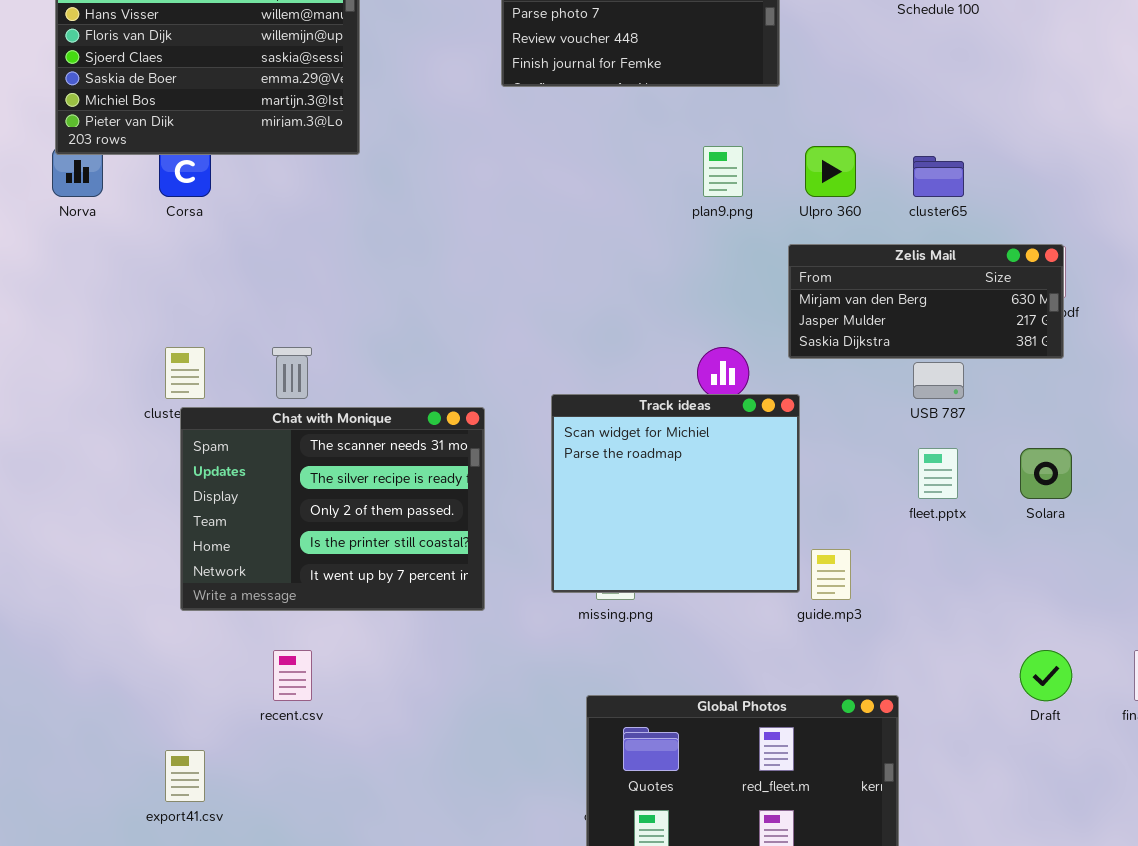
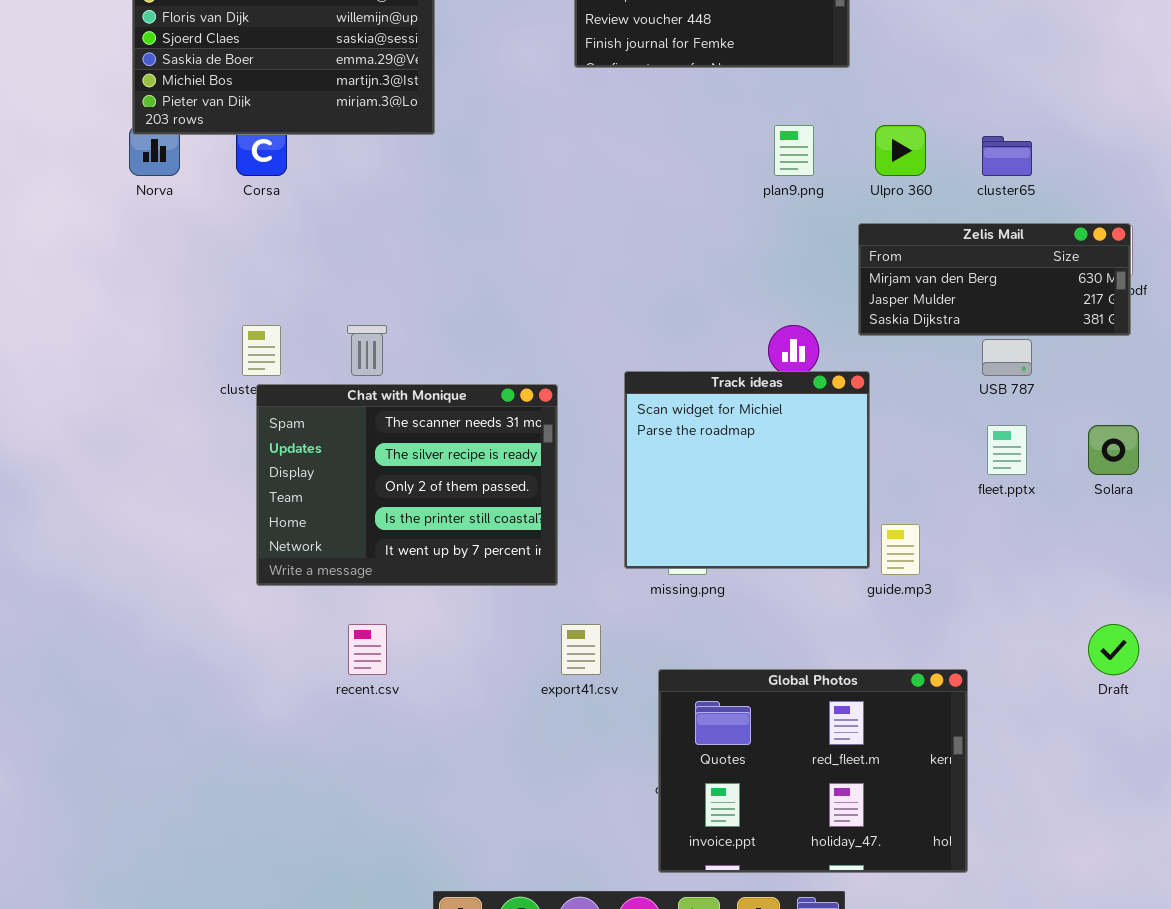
export41.csv: [165,750,205,802] -> [561,624,601,675], moved

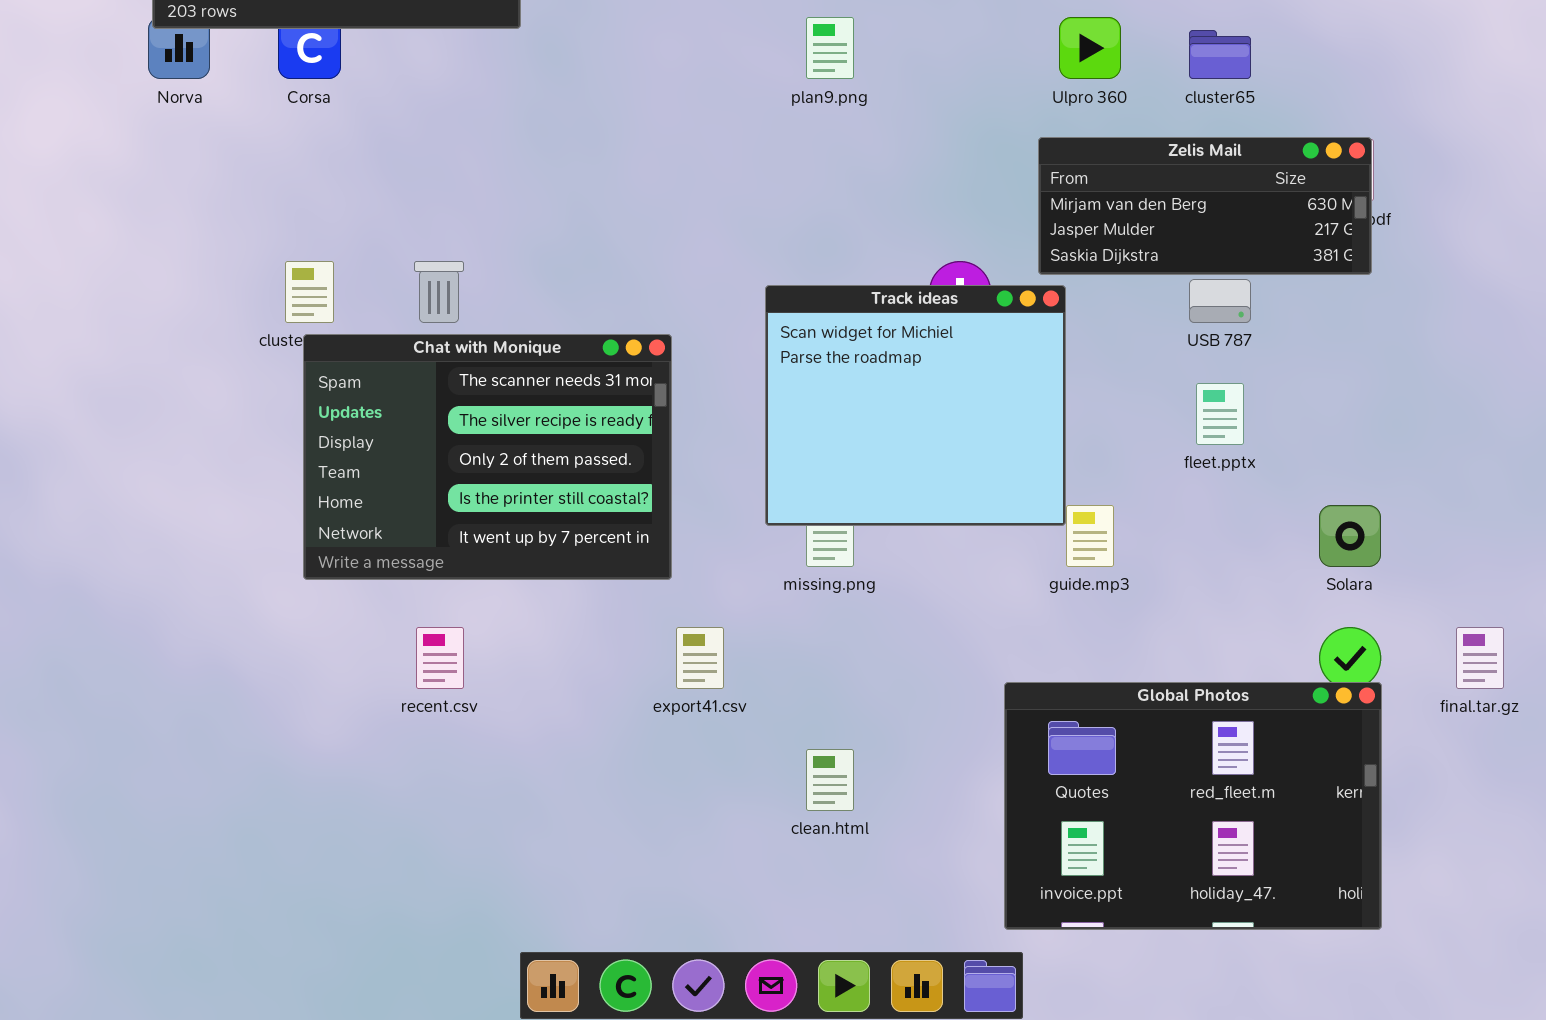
plan9.png: [774,125,814,176] -> [806,17,854,79], moved
Track ideas: [624,371,870,569] -> [765,285,1066,526], moved
Solara: [1088,425,1139,475] -> [1319,505,1381,567], moved
Global Photos: [658,669,968,873] -> [1004,682,1382,930], moved

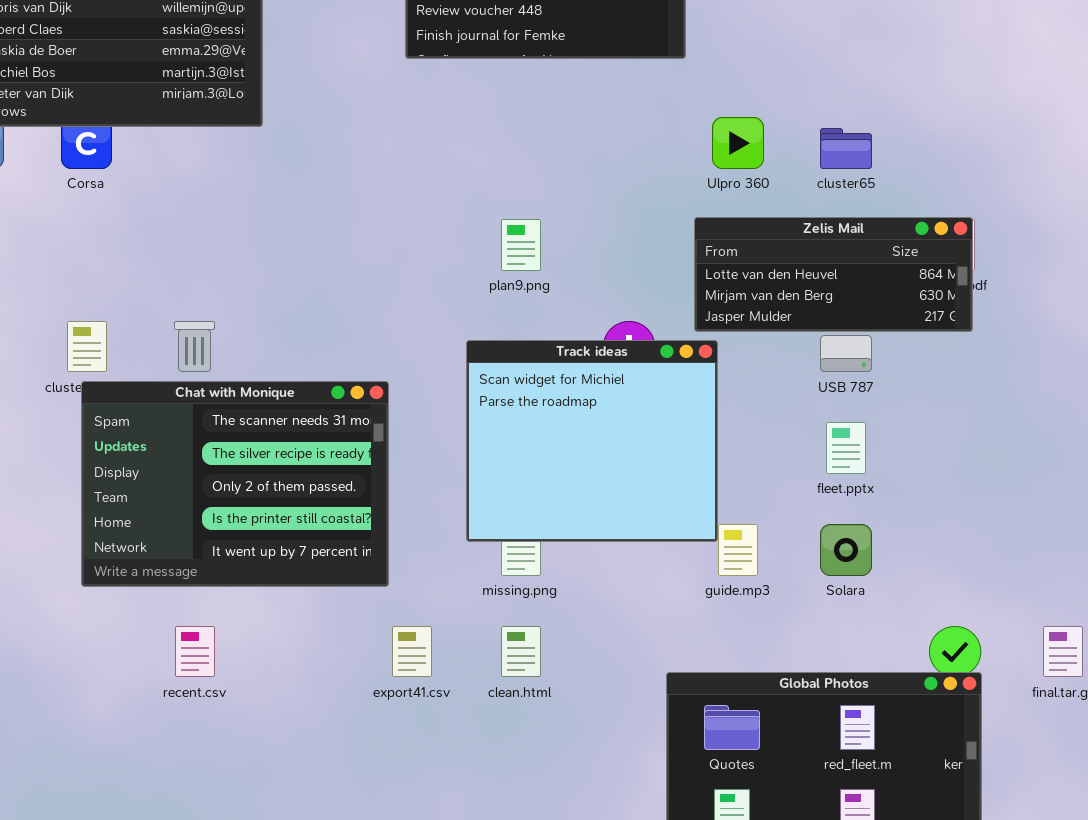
plan9.png: [806,17,854,79] -> [501,219,541,271], moved
Zelis Mail: [1038,137,1372,275] -> [694,217,973,332], scrolled up 1 row
Solara: [1319,505,1381,567] -> [820,524,872,576], moved
clean.html: [806,749,854,811] -> [501,626,541,677], moved

